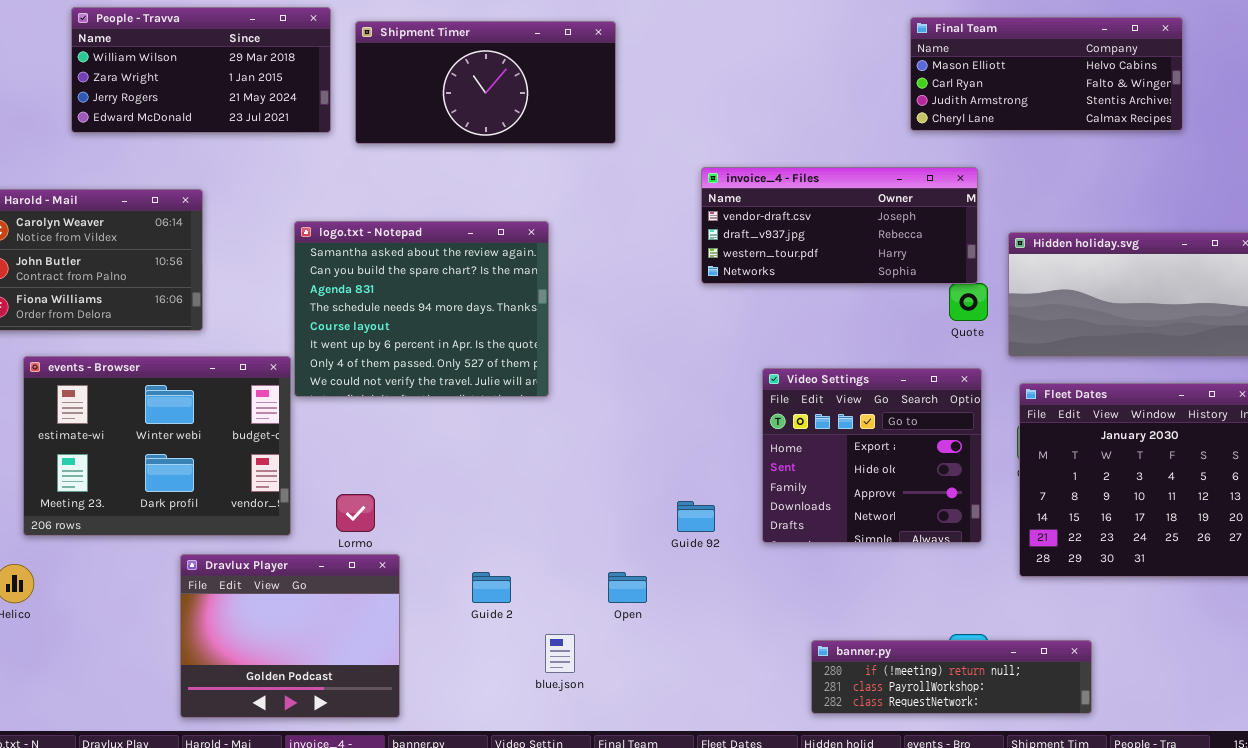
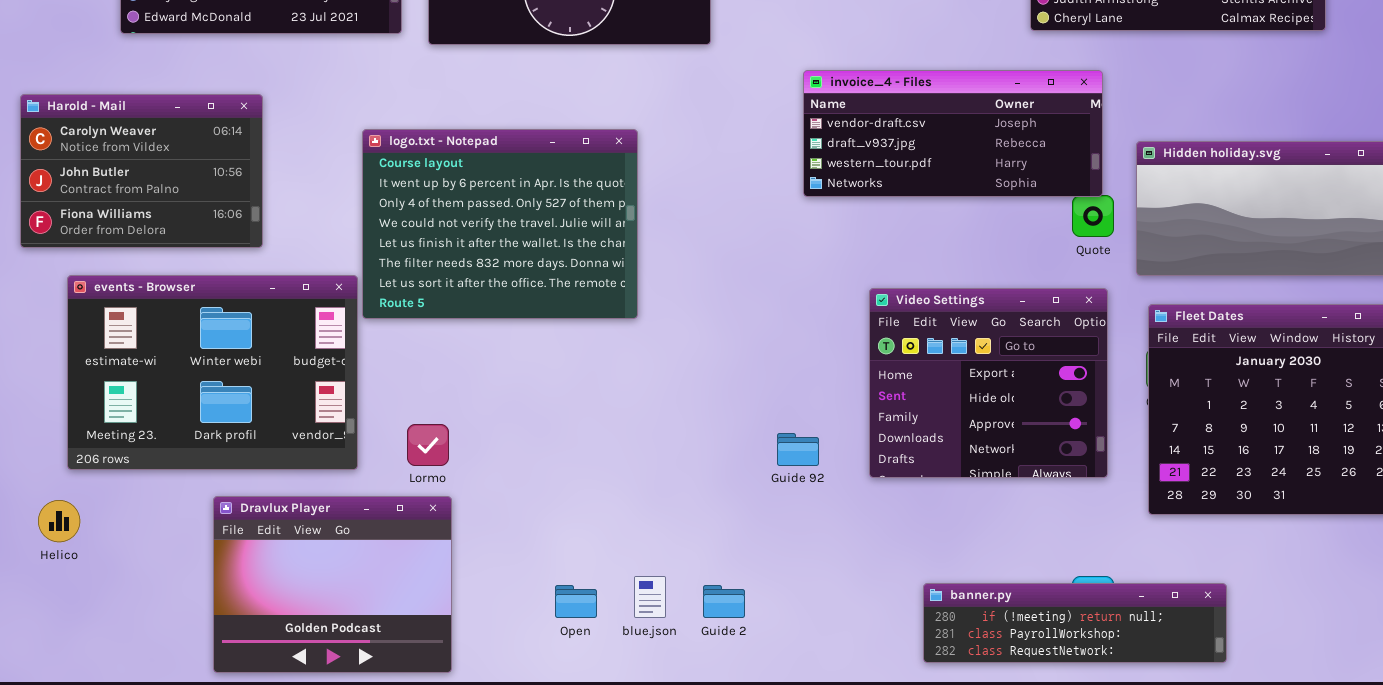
logo.txt - Notepad: [294,221,549,397] -> [362,129,638,319], scrolled down 4 rows
Dravlux Player: [180,554,400,718] -> [213,496,452,673], moved
Guide 2: [472,572,511,603] -> [703,585,745,618], moved
Open: [608,572,647,603] -> [555,585,597,618], moved

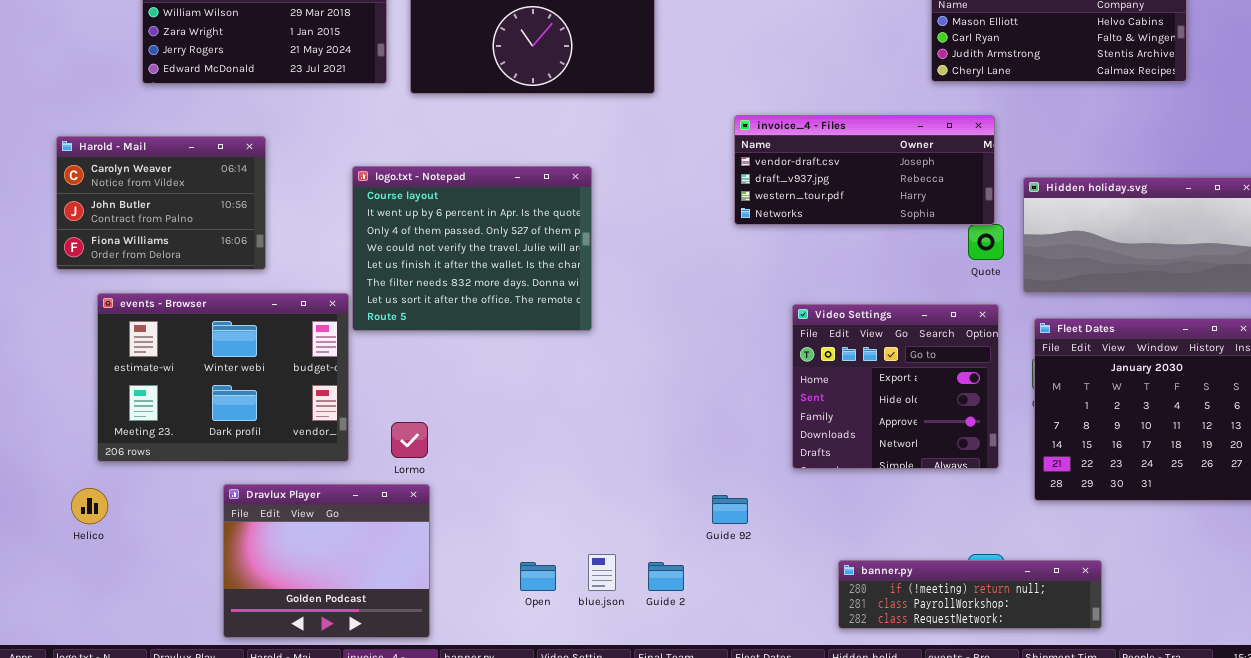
Guide 92: [777,433,819,466] -> [712,495,748,524], moved

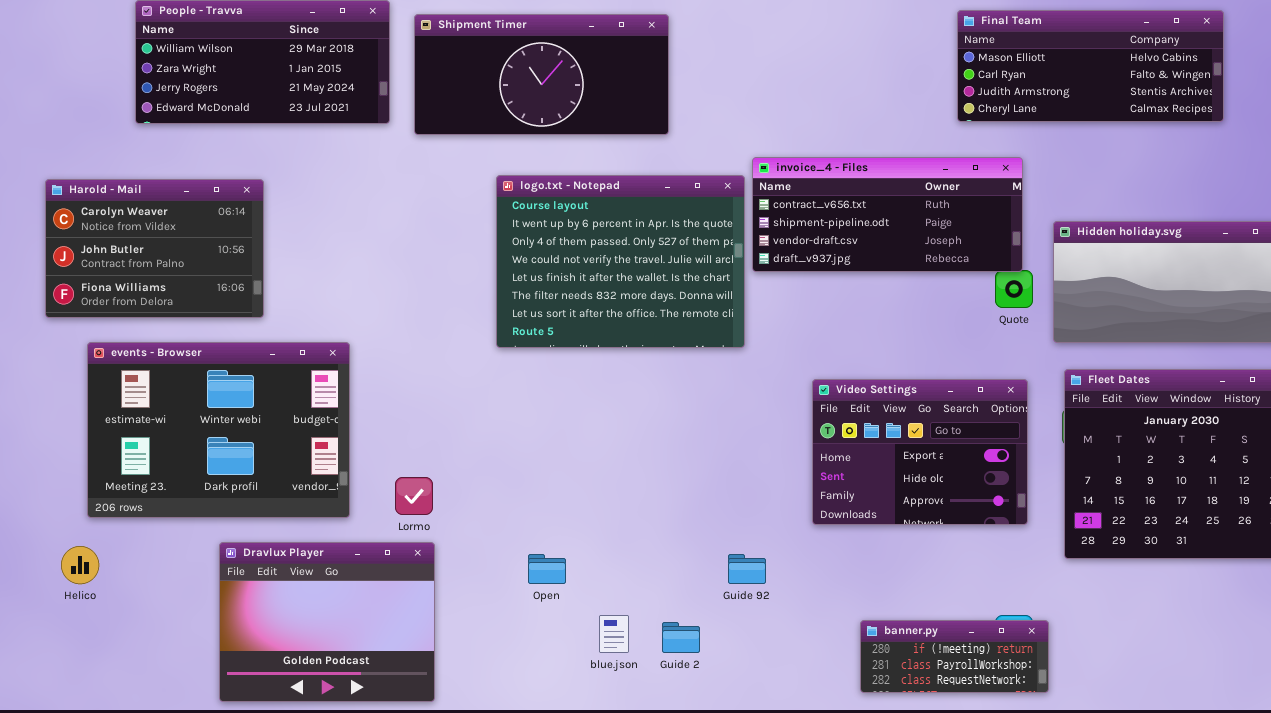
invoice_4 - Files: [734,115,995,225] -> [752,157,1023,272], scrolled up 2 rows
logo.txt - Notepad: [352,166,592,331] -> [496,175,745,348], moved
Video Settings: [792,304,999,469] -> [812,379,1028,525], resized
banner.py: [838,560,1102,629] -> [860,620,1049,693], resized
Open: [520,562,556,591] -> [528,554,566,584], moved

